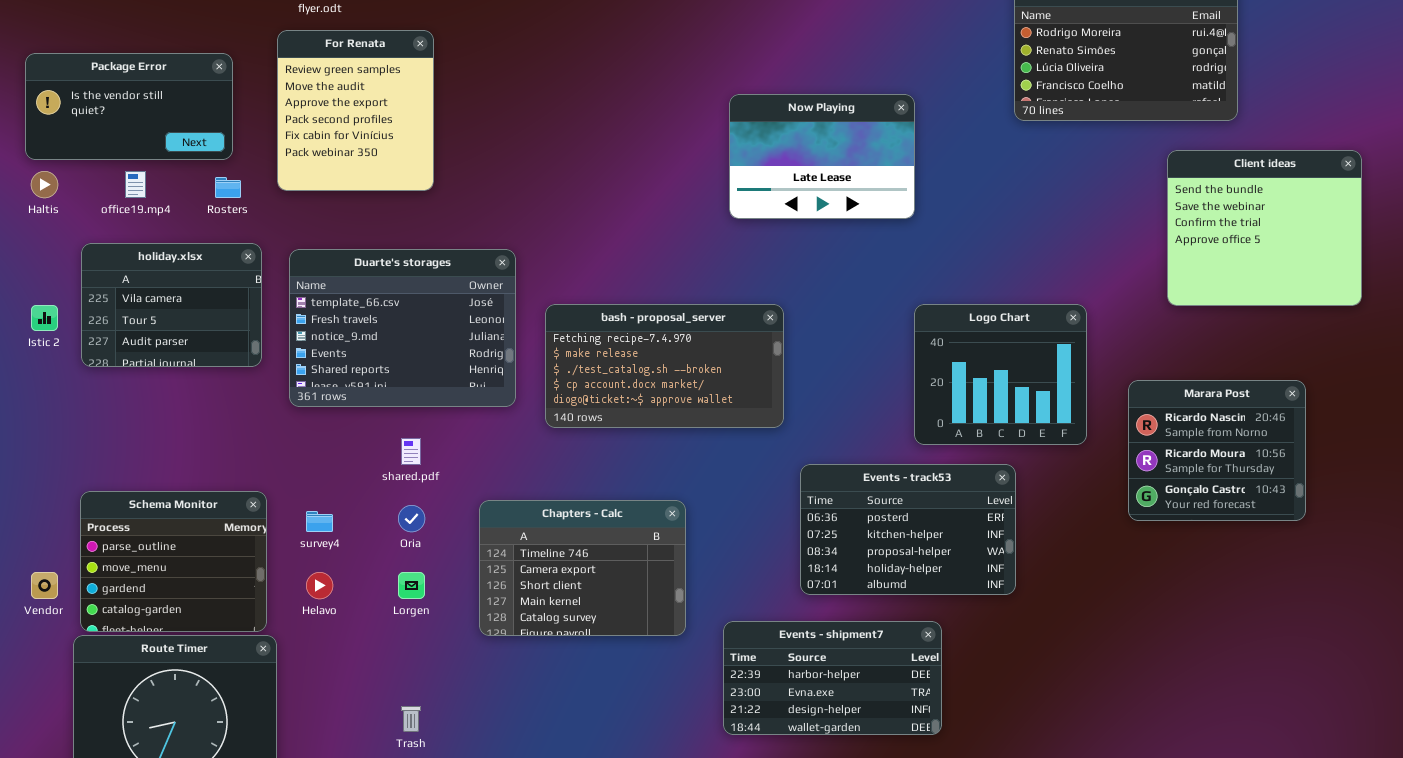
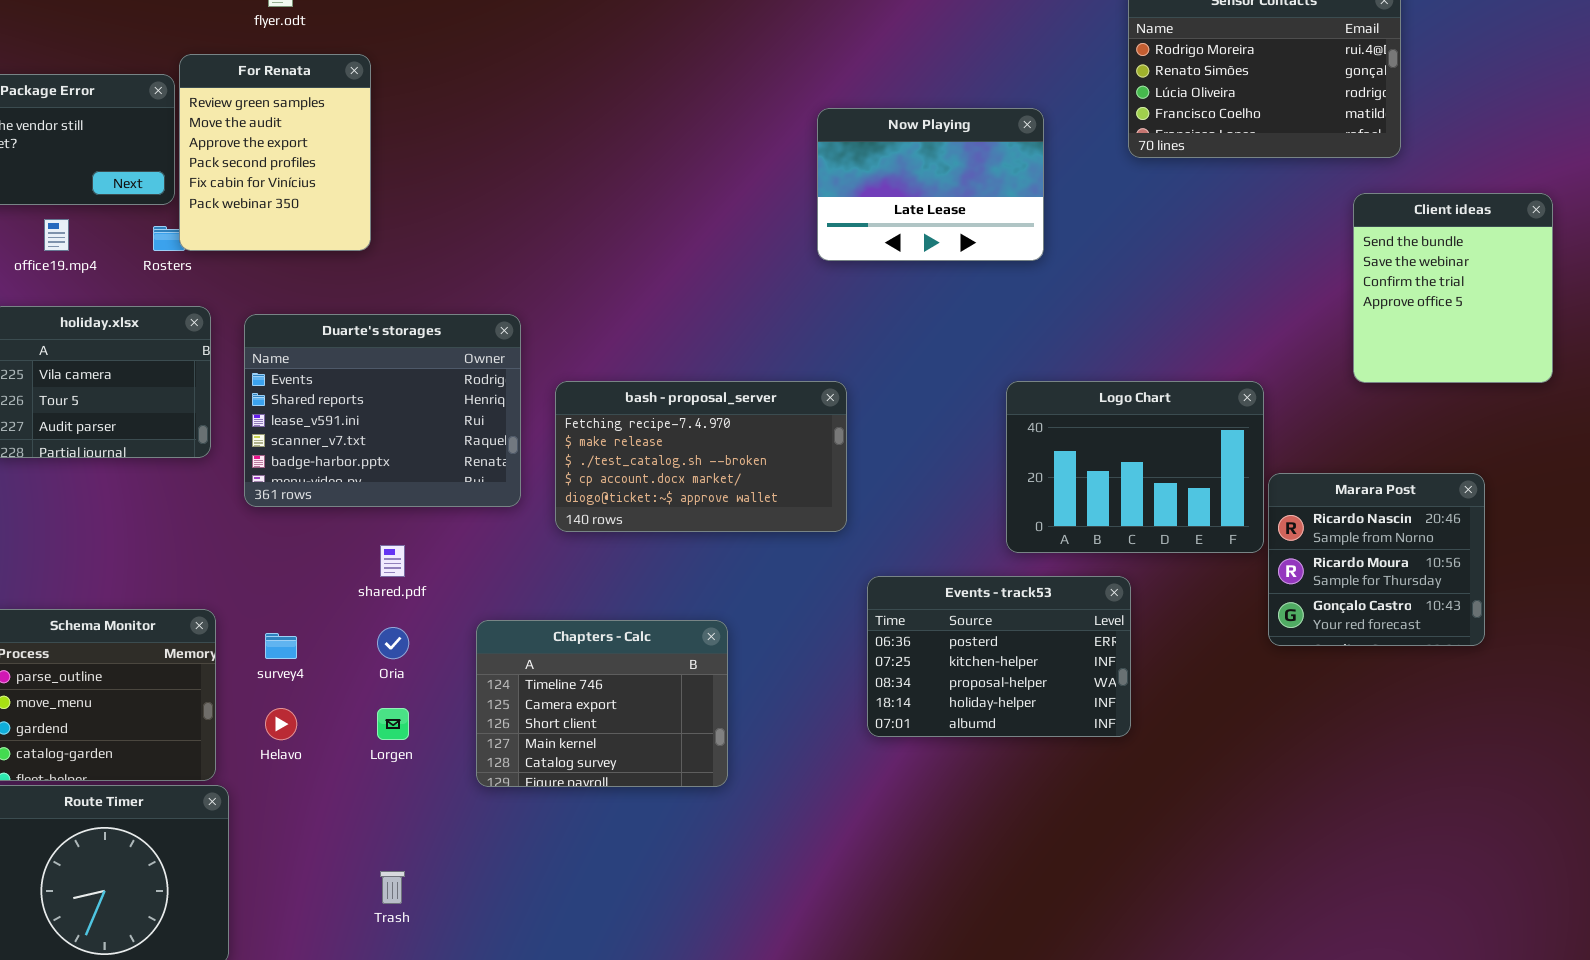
For Renata: [277,30,434,191] -> [179,54,371,251], moved
Now Playing: [729,94,915,219] -> [817,108,1044,261], moved
Client ideas: [1167,150,1362,306] -> [1353,193,1553,383], resized
Duarte's storages: [289,249,516,407] -> [244,314,521,507], scrolled down 3 rows
Logo Chart: [914,304,1087,445] -> [1006,381,1264,553], resized
Events - shipment7: [723,621,942,735] -> none, closed

